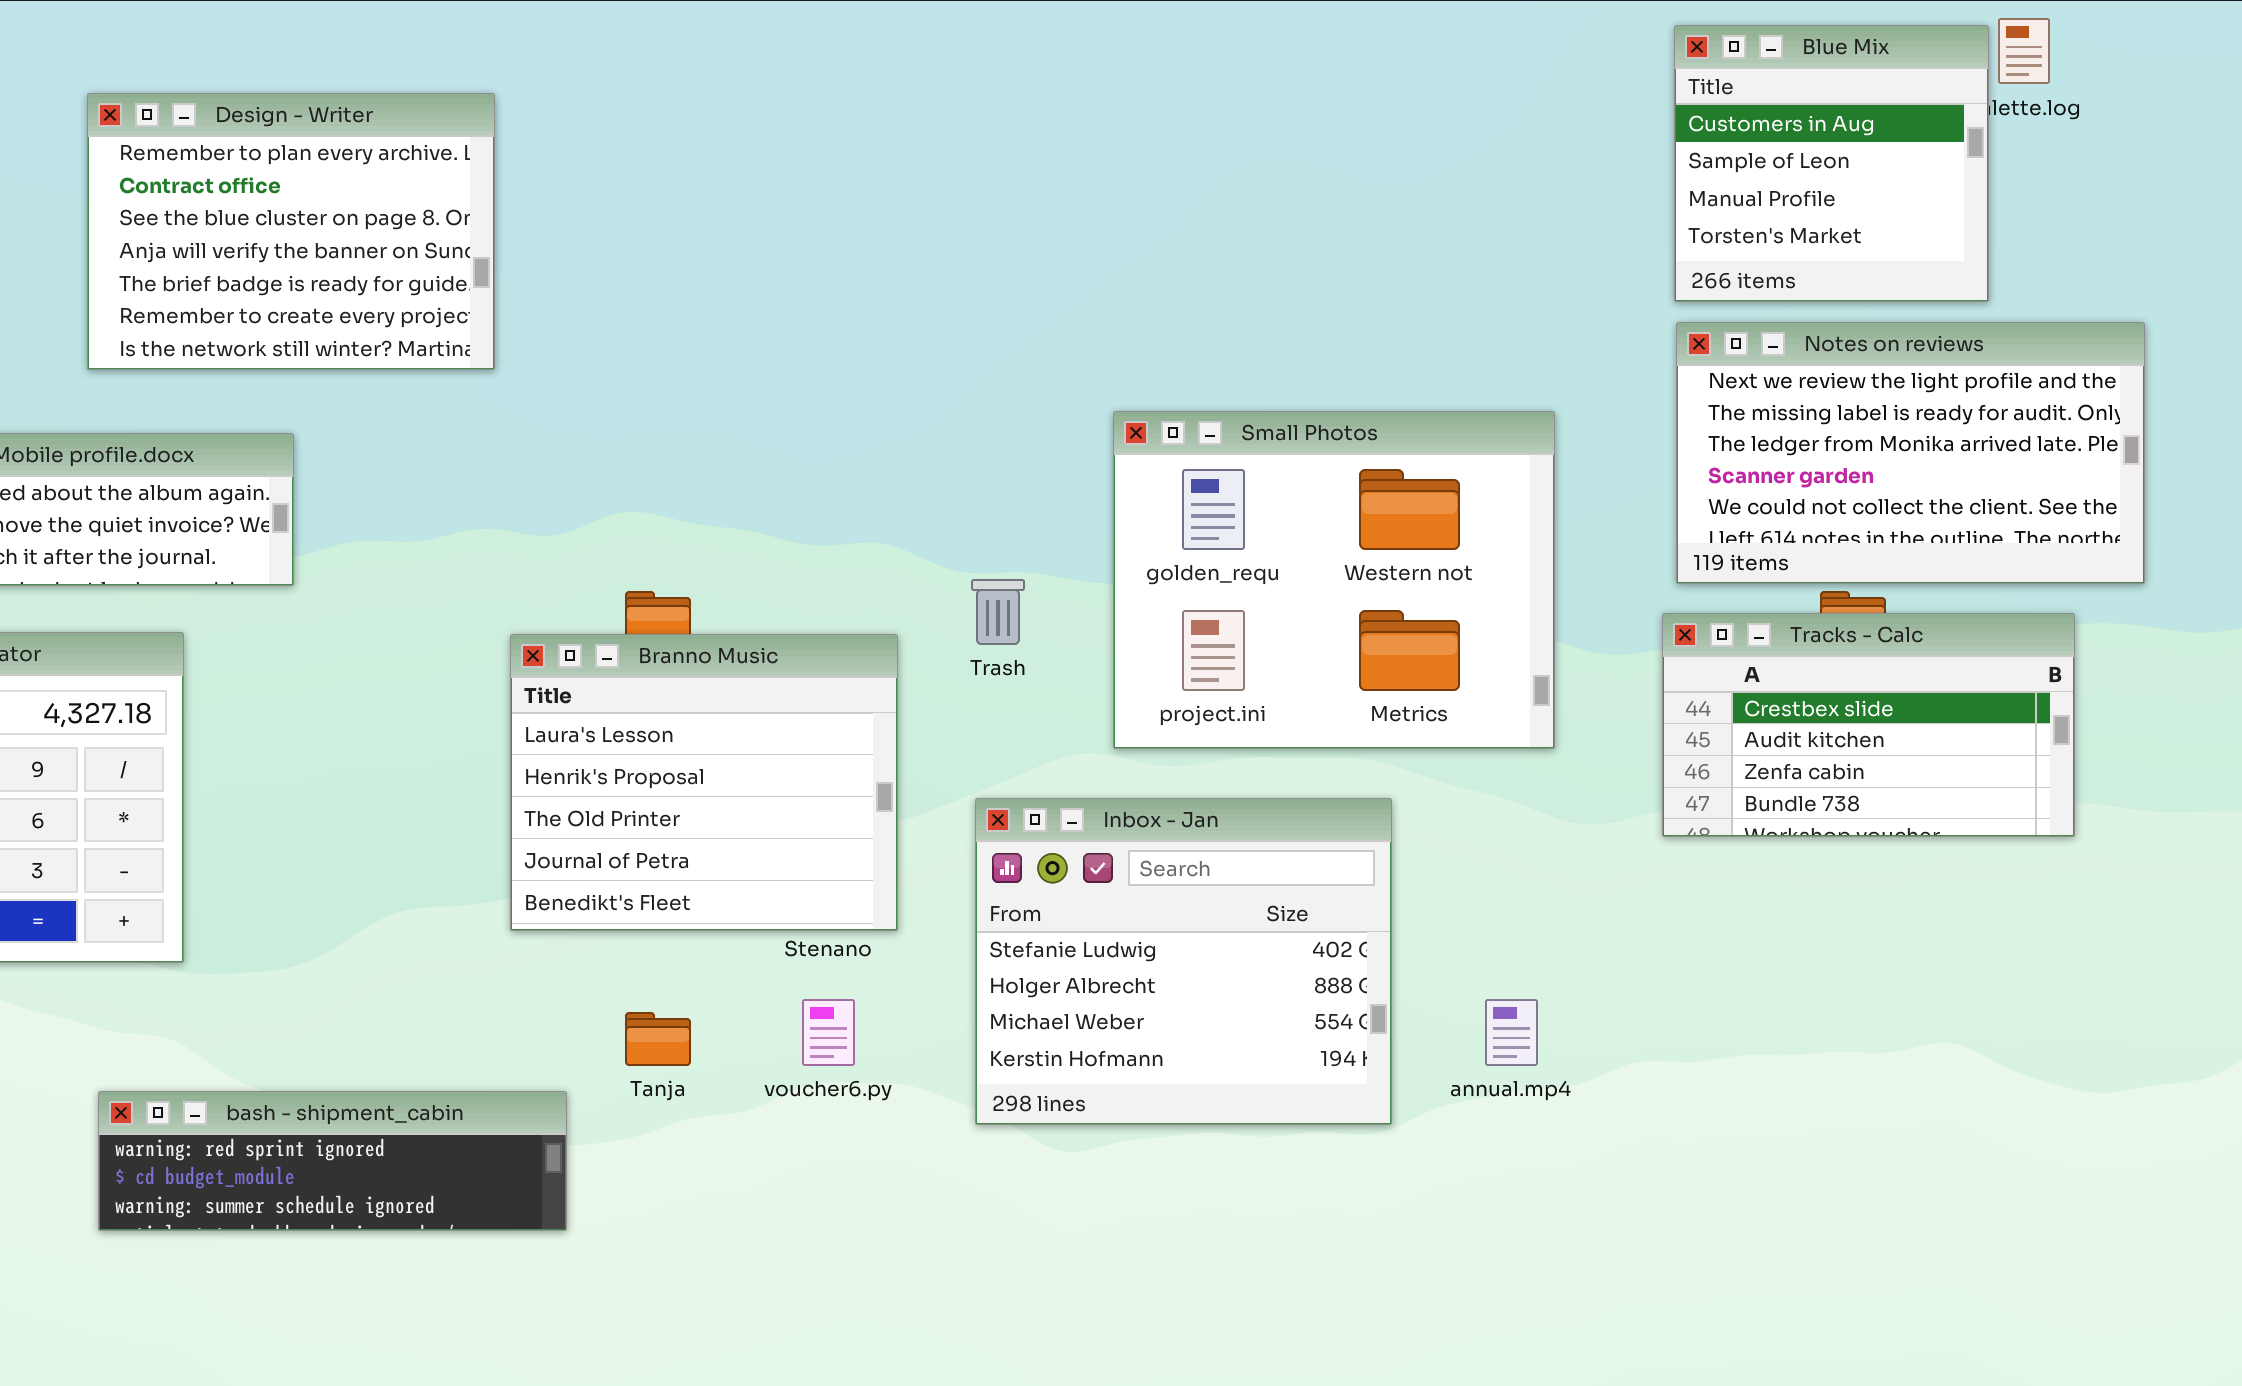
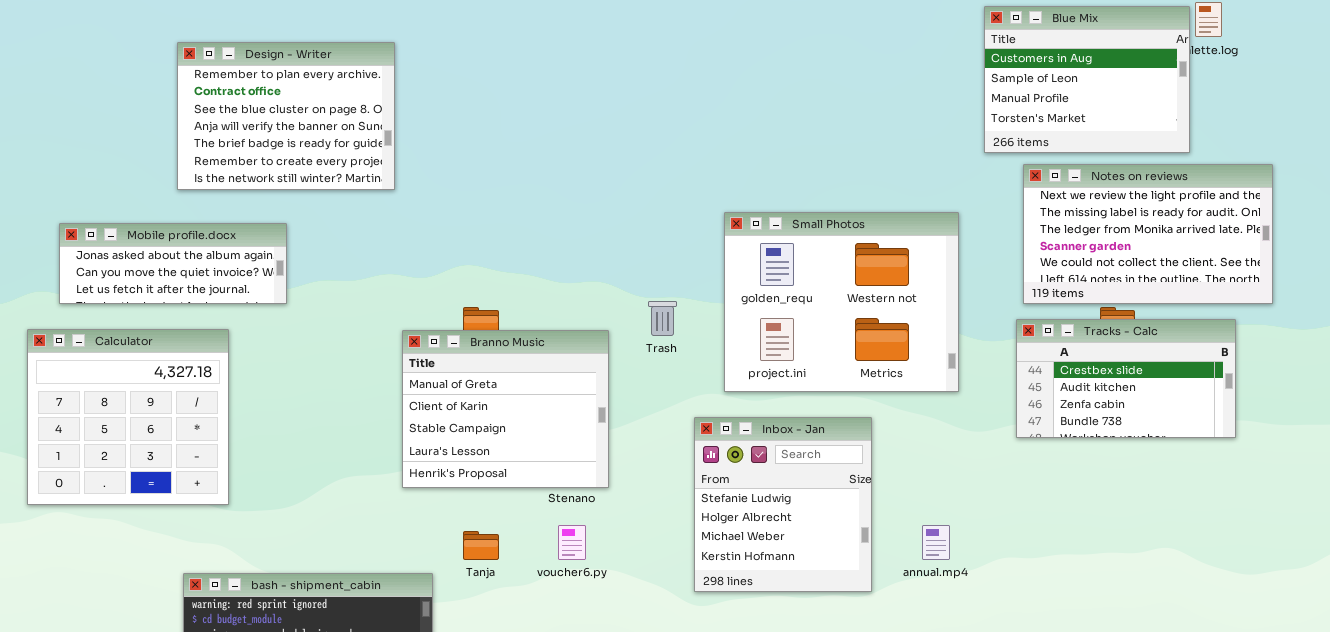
Blue Mix: [1674,25,1989,302] -> [984,6,1190,153], resized
Branno Music: [510,634,898,931] -> [402,330,609,488], scrolled up 3 rows
Inbox - Jan: [975,798,1392,1125] -> [694,417,872,592], resized

